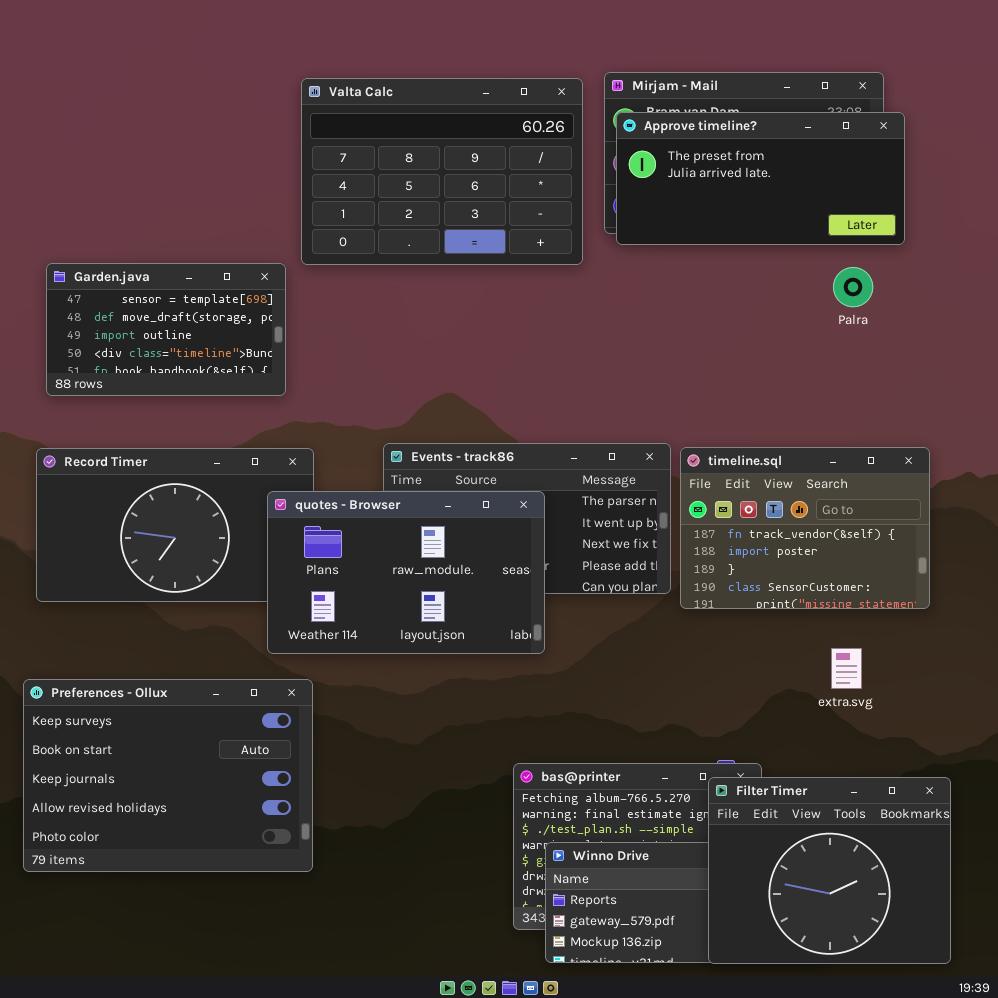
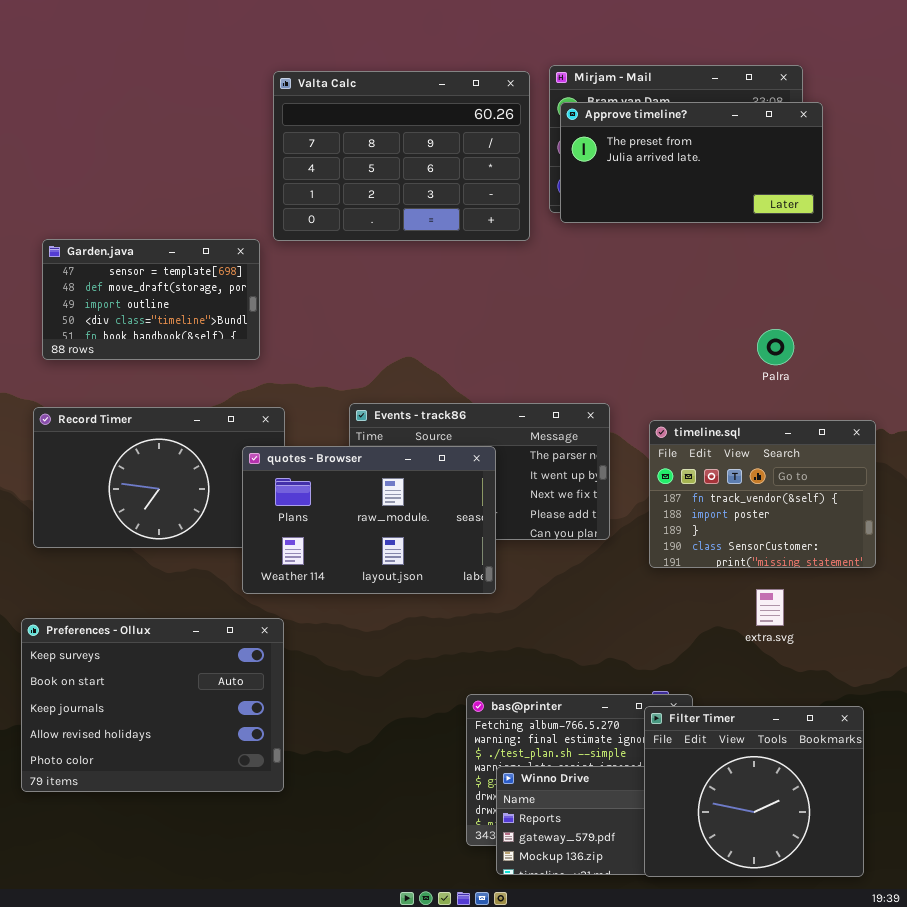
Palra: [833,267,873,307] -> [757,329,794,365], moved
timeline.sql: [680,447,930,609] -> [649,420,876,568], moved

